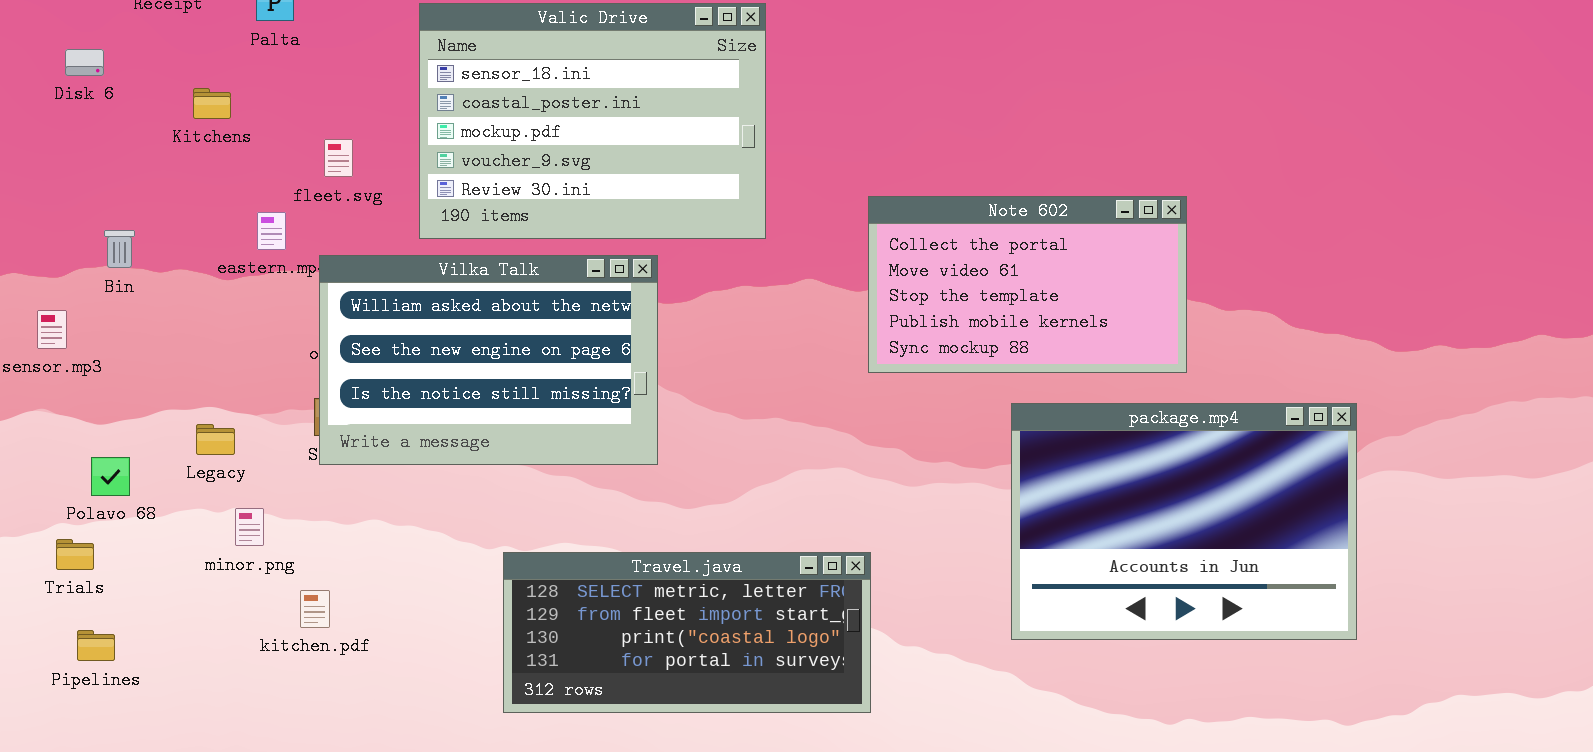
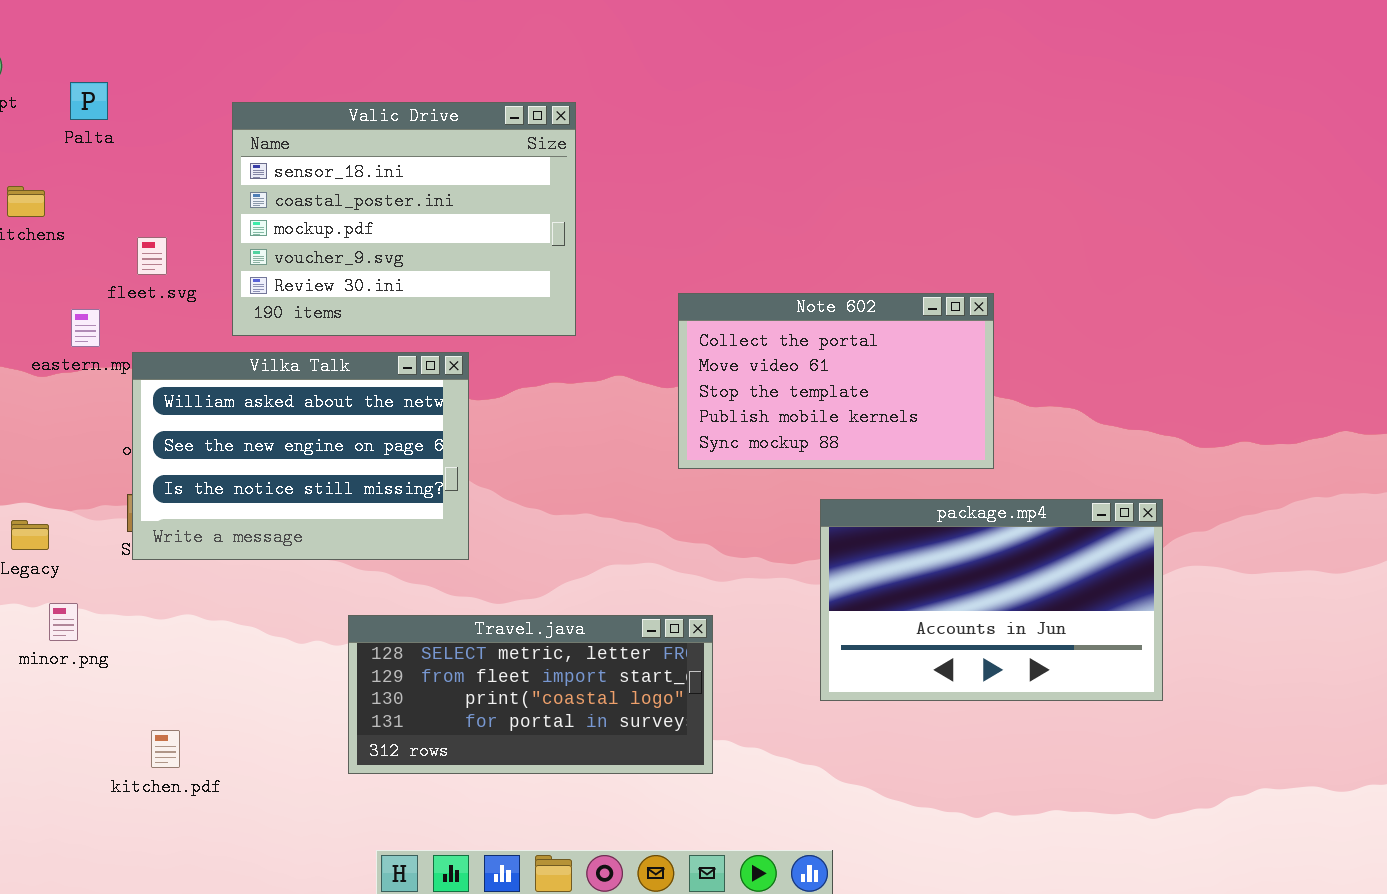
package.mp4: [1011,403,1357,640] -> [820,499,1163,701], resized
Travel.java: [503,552,871,713] -> [348,615,713,774], moved
kitchen.pdf: [300,590,330,628] -> [151,730,180,768], moved

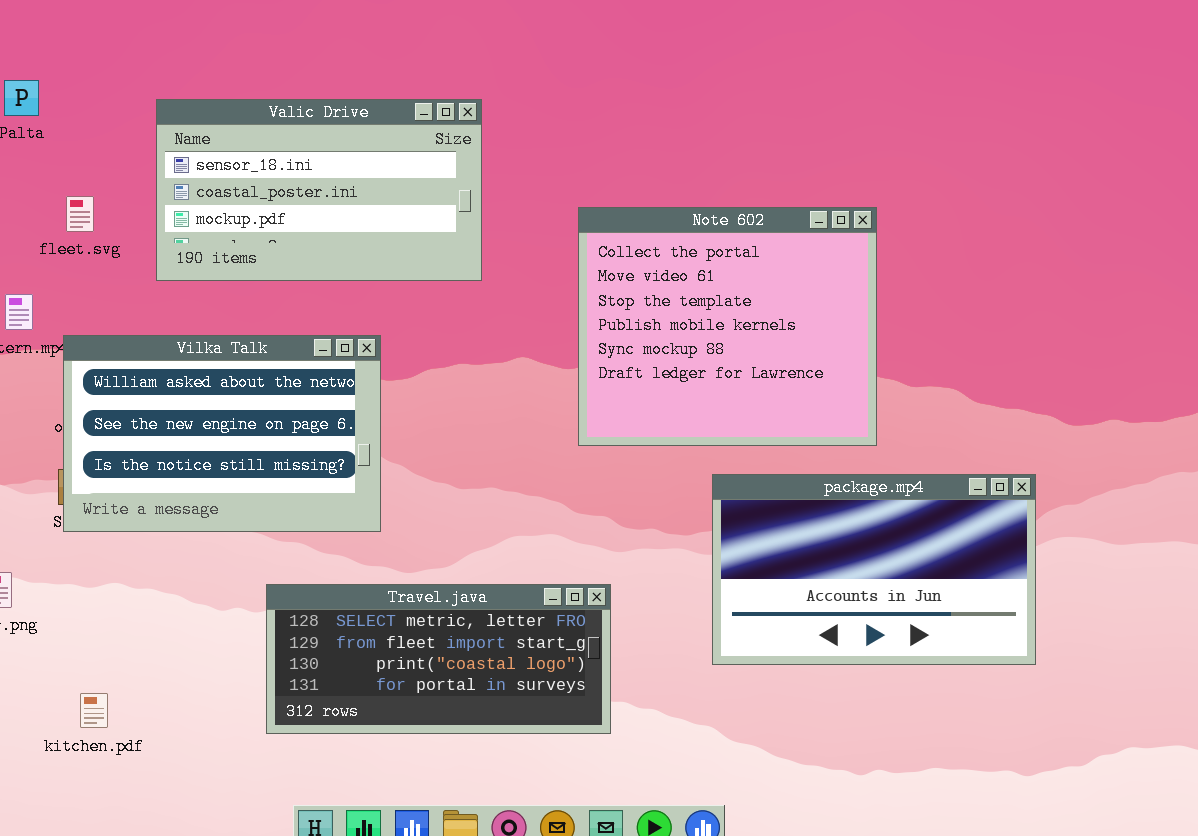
Valic Drive: [232,102,576,336] -> [156,99,482,281], resized
fleet.svg: [137,237,167,275] -> [66,196,94,232], moved
Note 602: [678,293,994,469] -> [578,207,877,446], resized

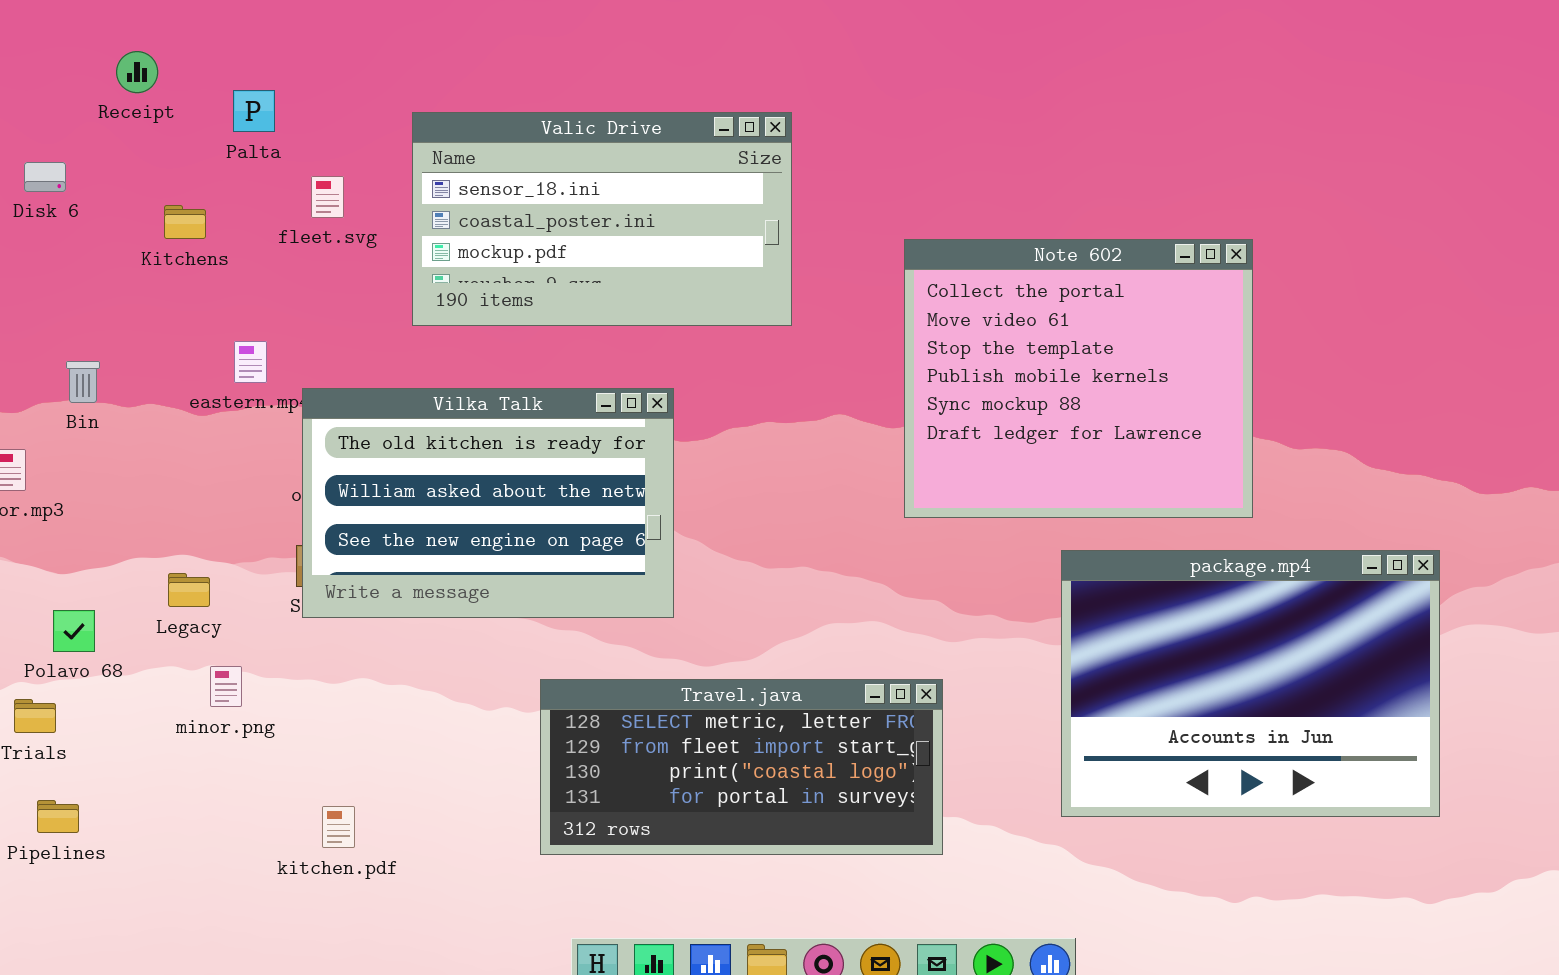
fleet.svg: [66,196,94,232] -> [311,176,344,218], moved
Vilka Talk: [63,335,381,532] -> [302,388,674,618], scrolled up 1 row
package.mp4: [712,474,1036,665] -> [1061,550,1440,817], resized

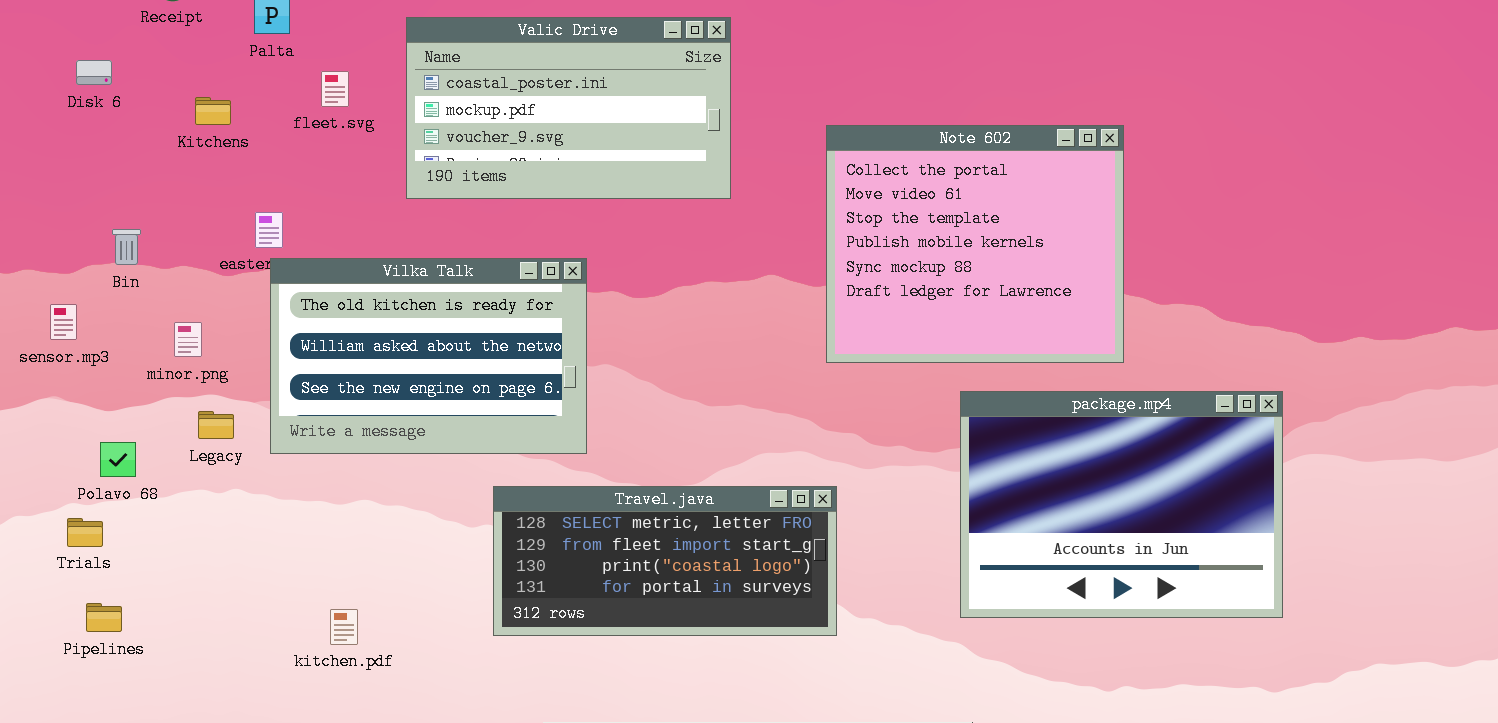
Valic Drive: [412,112,792,326] -> [406,17,731,199], scrolled down 1 row
Vilka Talk: [302,388,674,618] -> [270,258,587,454], moved
minor.png: [210,666,242,707] -> [174,322,202,357], moved
Travel.java: [540,679,943,855] -> [493,486,837,636], moved

